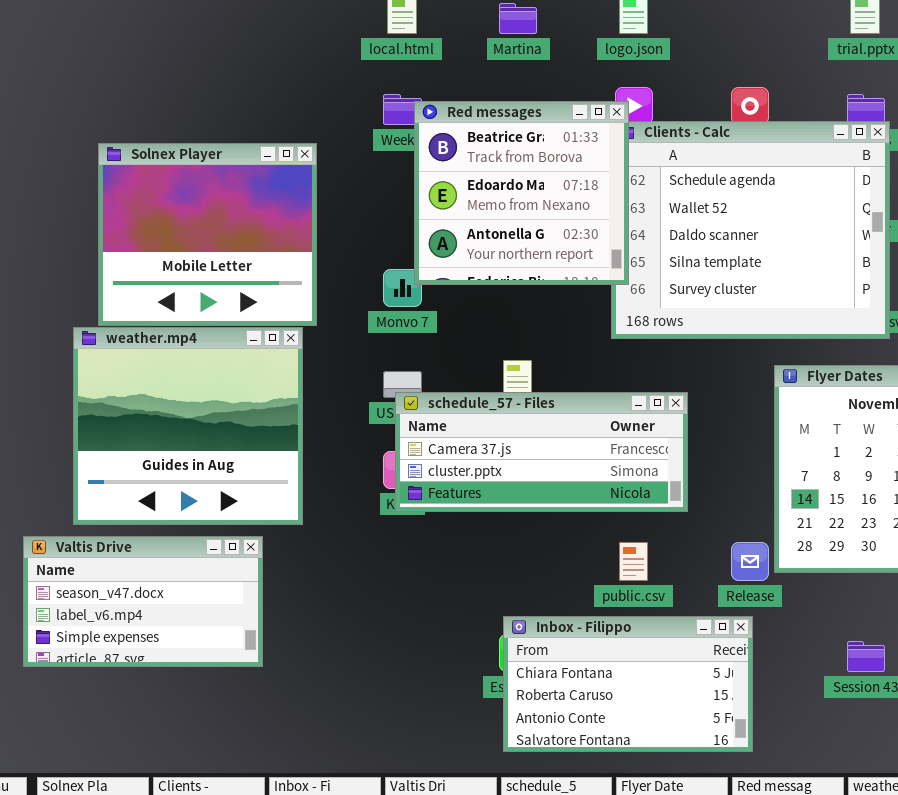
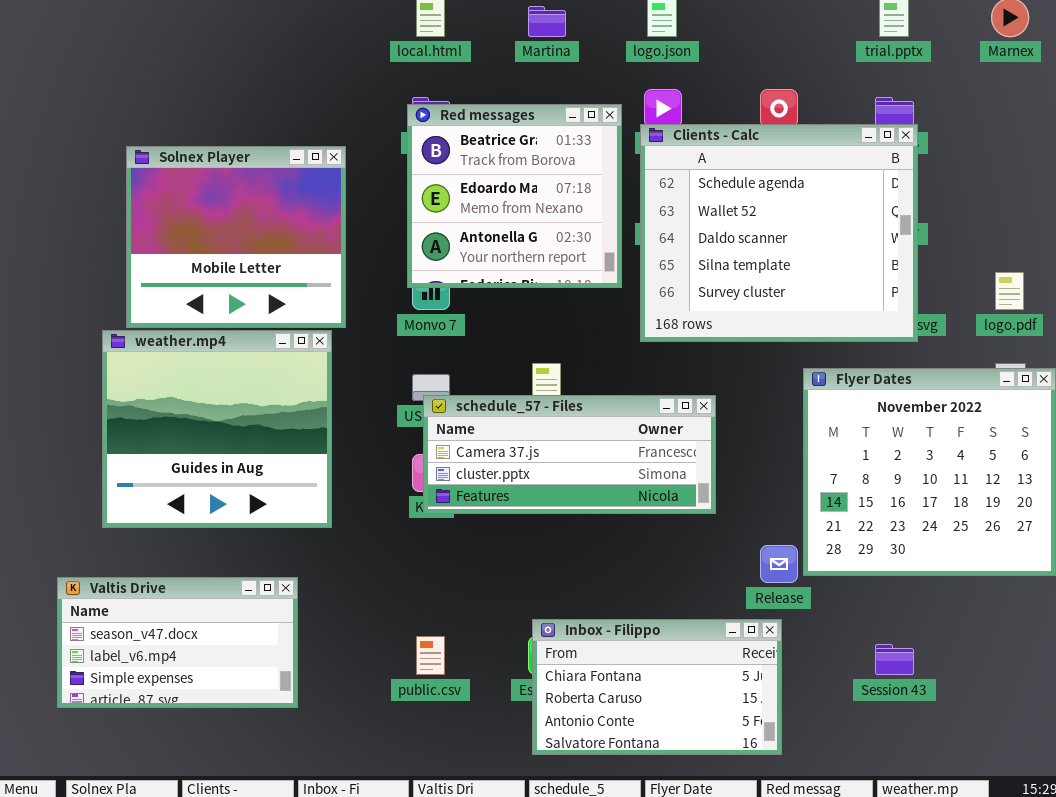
Red messages: [414,101,629,285] -> [407,104,622,288], moved
Valtis Drive: [23,536,263,667] -> [57,577,298,708], moved
public.csv: [619,542,648,581] -> [416,636,445,675], moved

